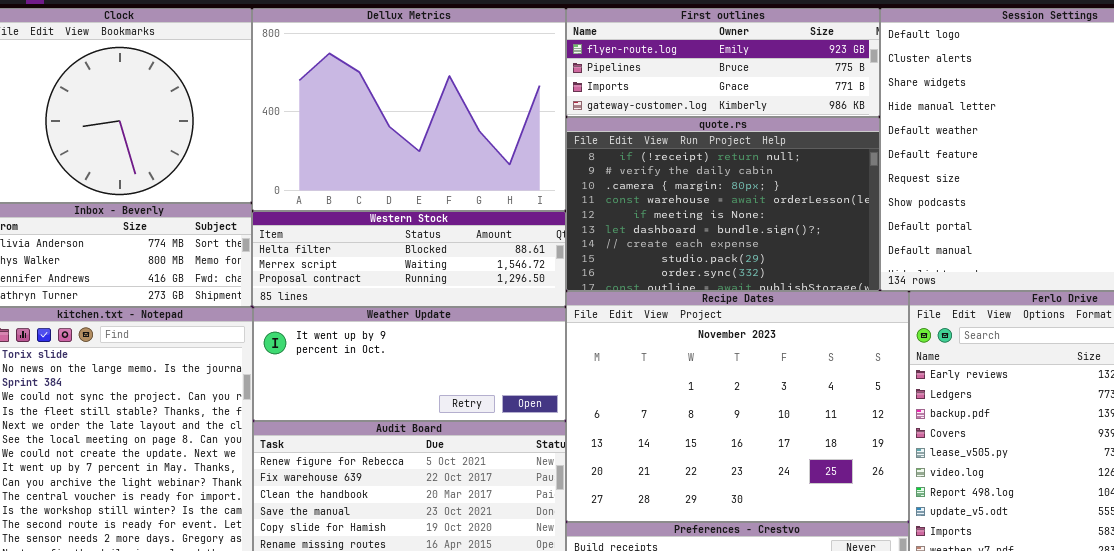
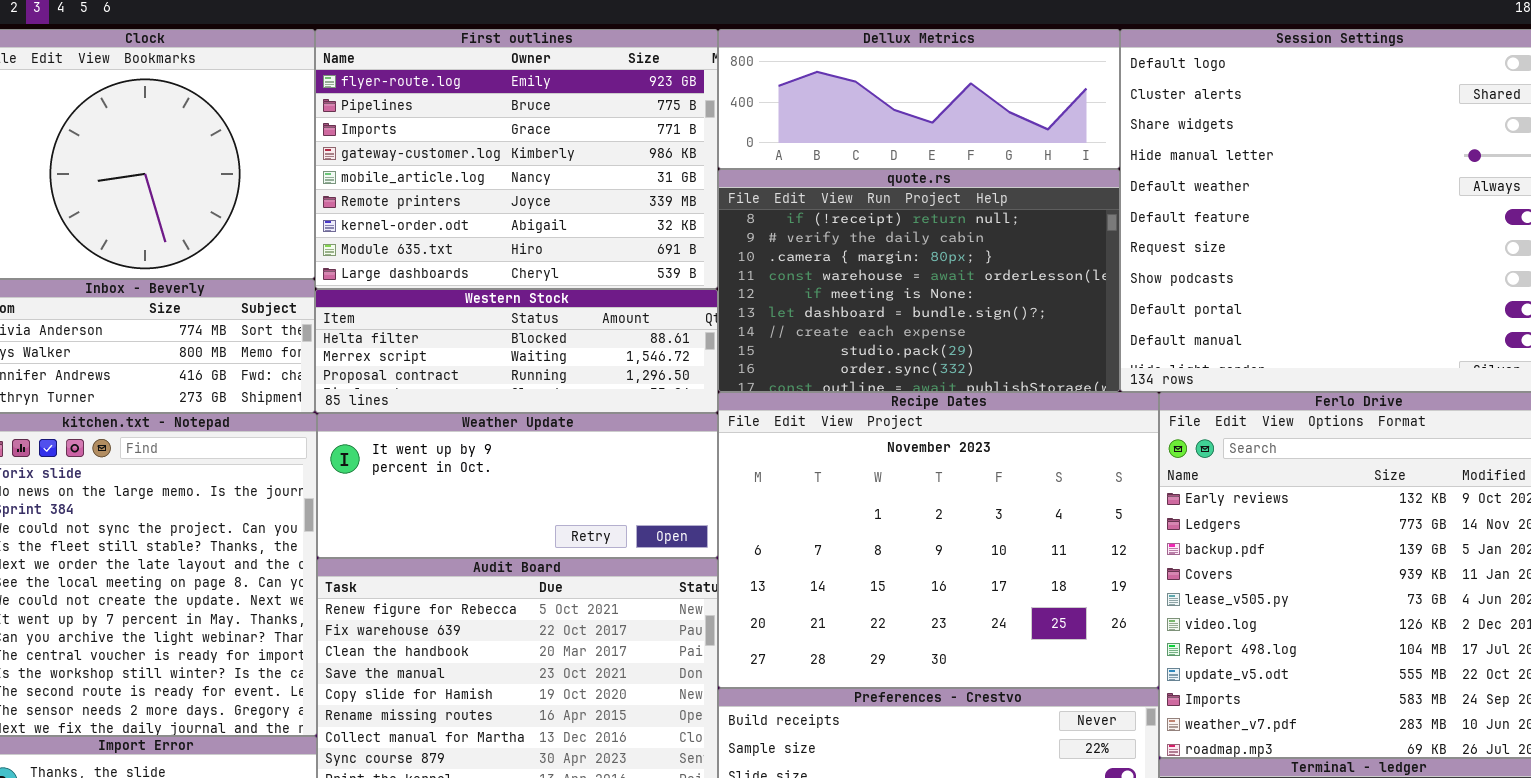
Dellux Metrics: [252,8,566,211] -> [718,29,1120,169], moved, resized
First outlines: [566,8,880,117] -> [315,29,718,289], moved, resized

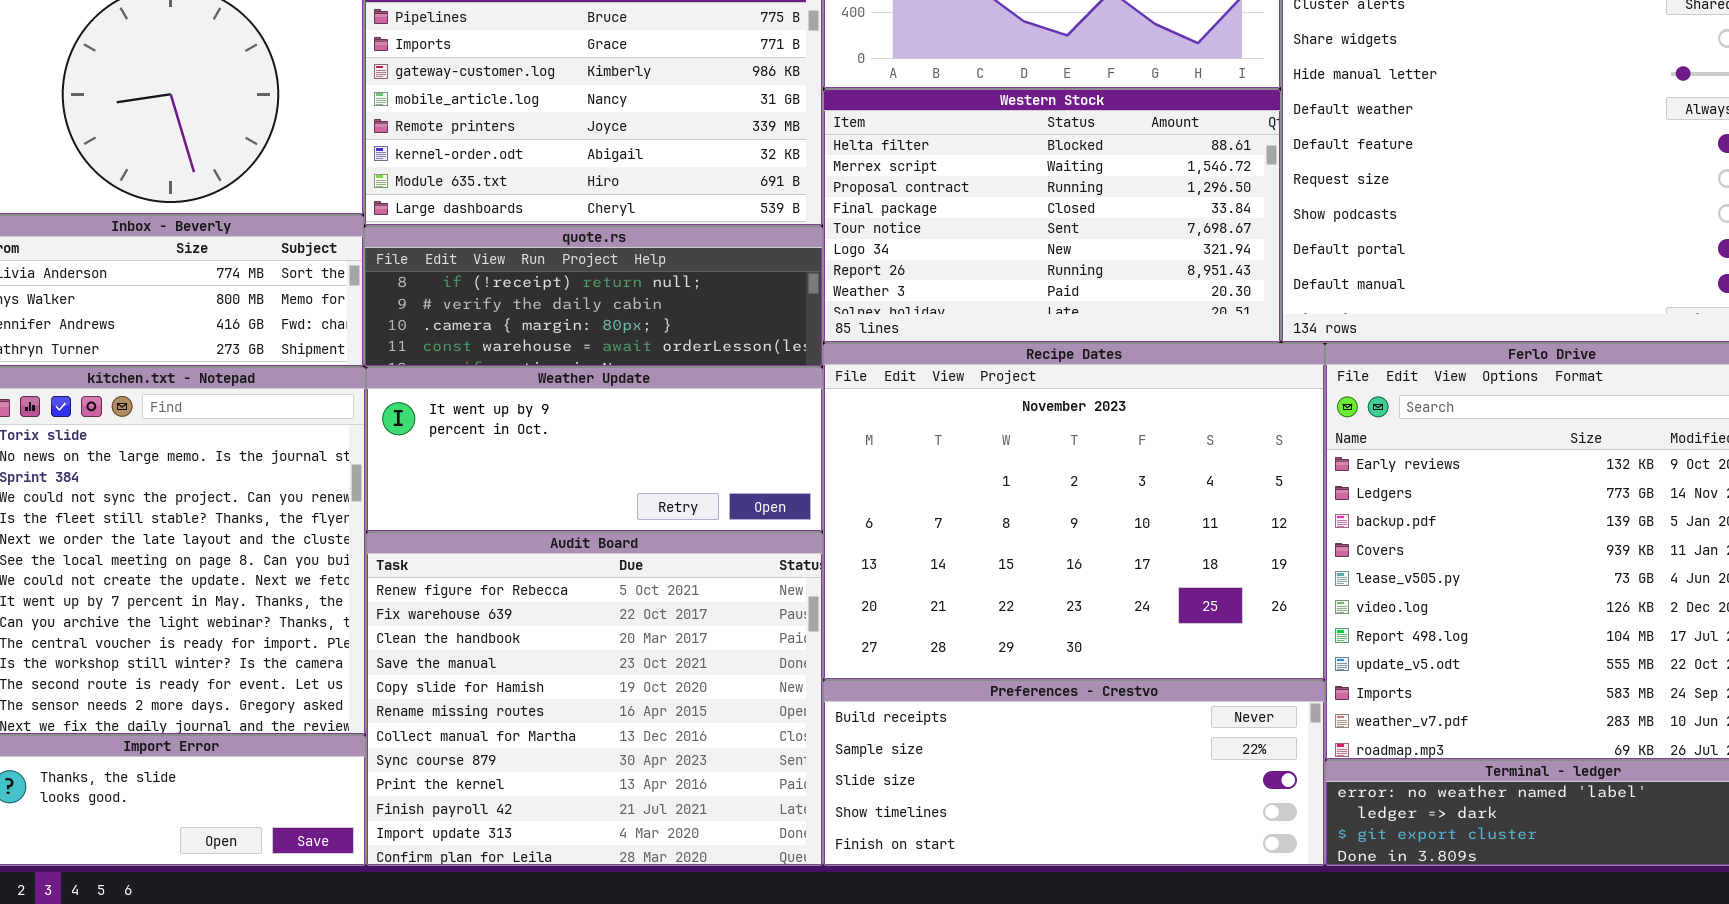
quote.rs: [718,169,1120,392] -> [364,226,823,367], moved, resized
Western Stock: [315,289,718,413] -> [823,89,1281,343], moved, resized

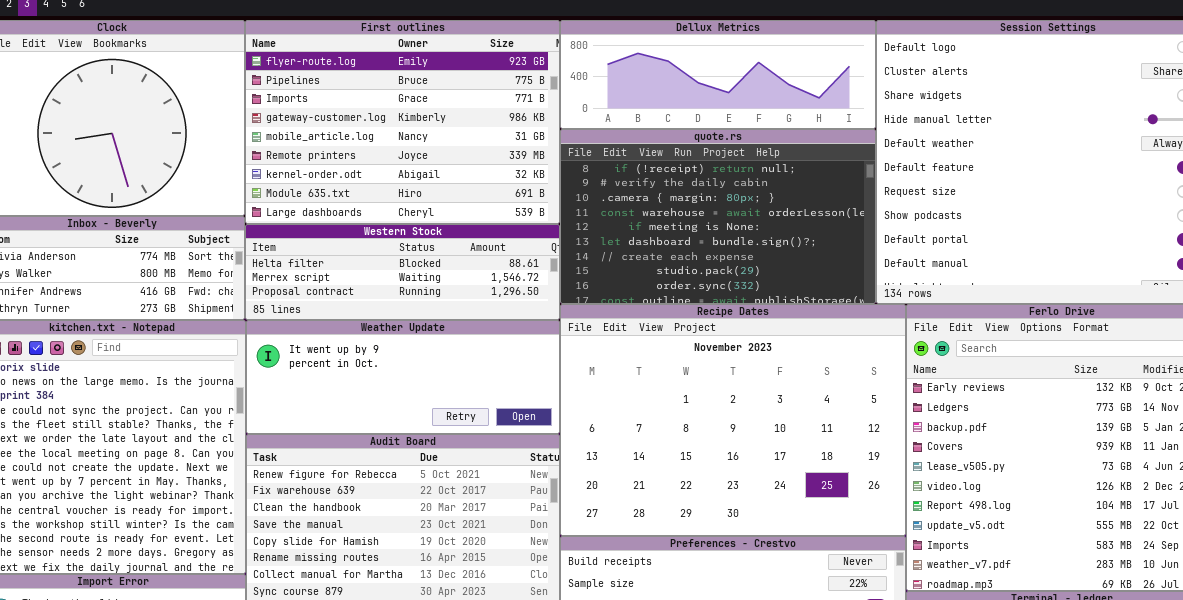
Western Stock: [823,89,1281,343] -> [245,224,560,320], moved, resized
quote.rs: [364,226,823,367] -> [560,129,876,304], moved, resized

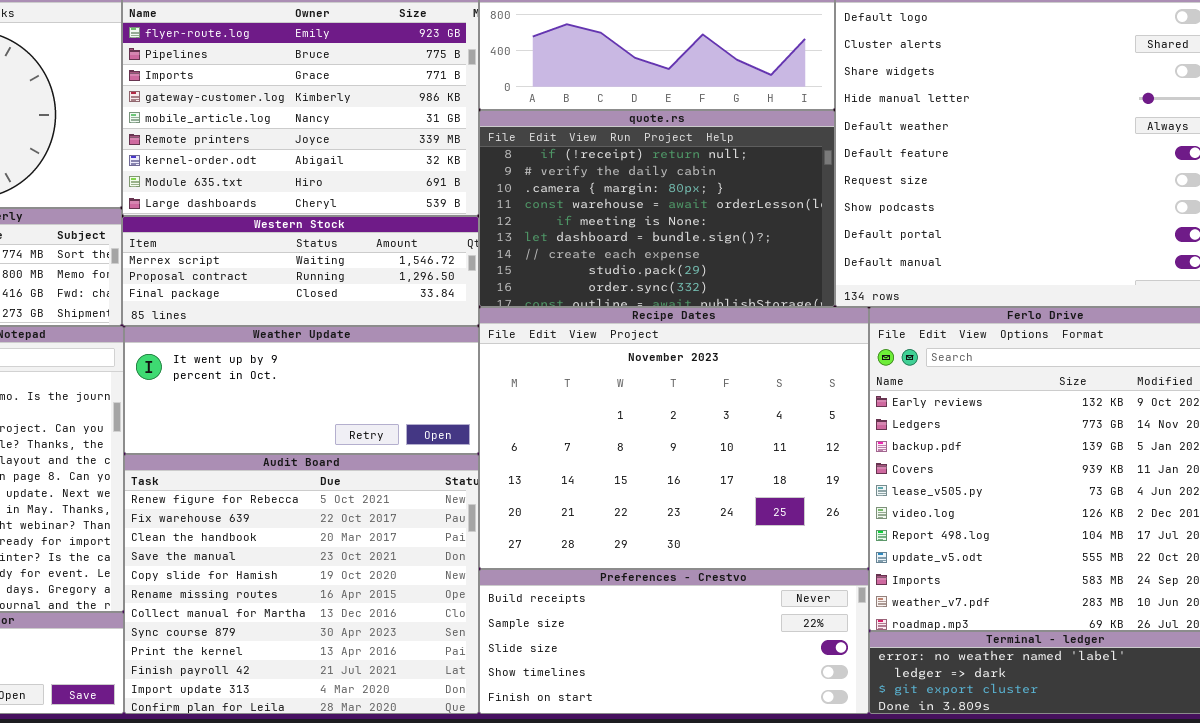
Western Stock: [245,224,560,320] -> [122,216,479,326], scrolled down 1 row

